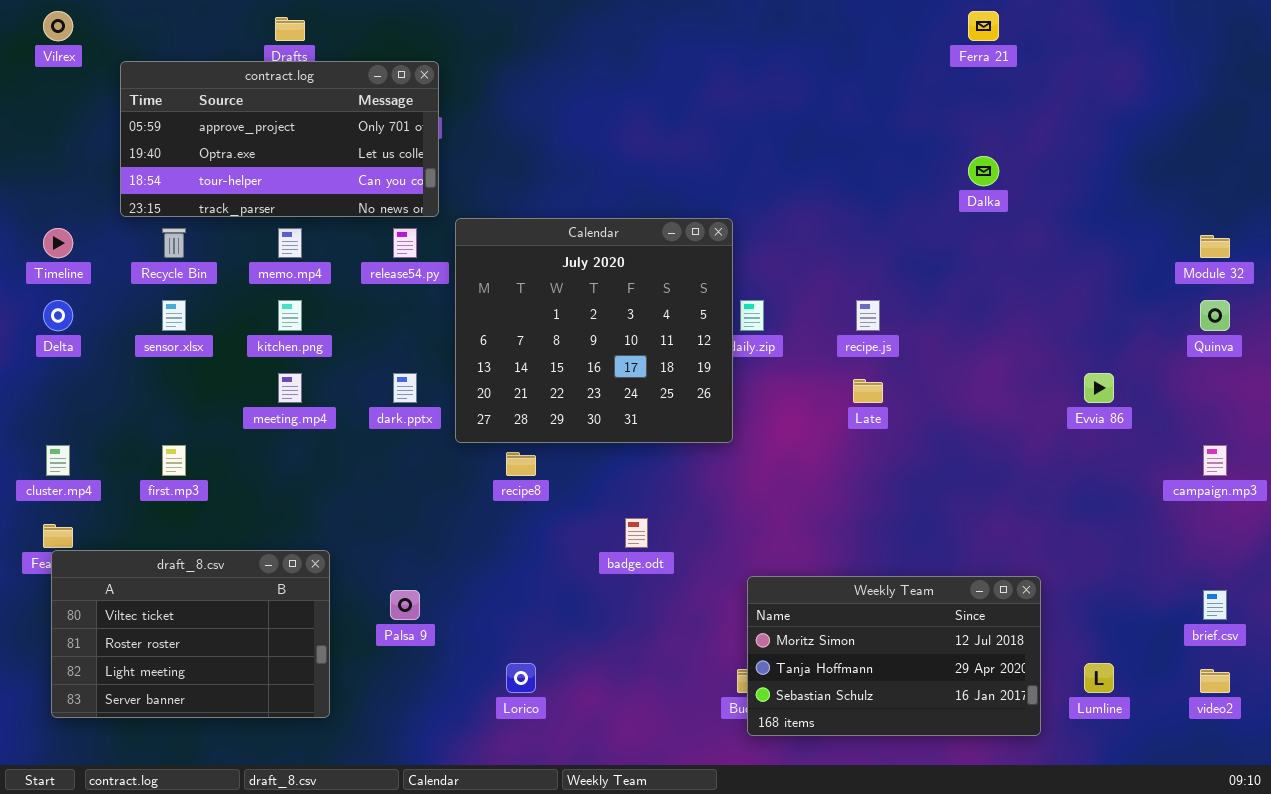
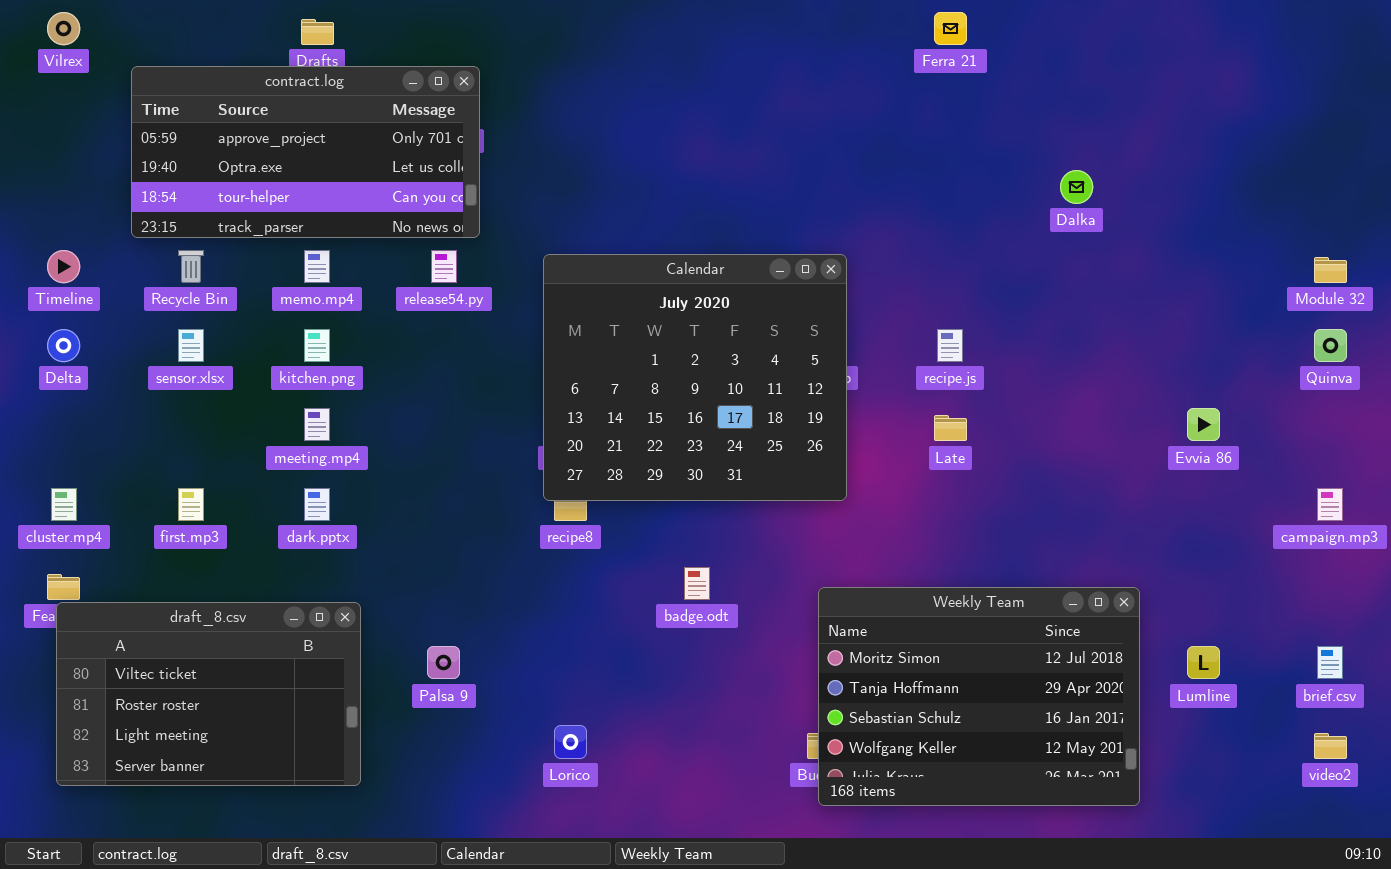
Ferra 21: [968,11,999,41] -> [934,12,967,45], moved
Calendar: [455,218,733,443] -> [543,254,847,501], moved
dark.pptx: [393,373,417,403] -> [304,488,330,521], moved
Weekly Team: [747,576,1041,736] -> [818,587,1140,806], resized
Lumline: [1084,663,1114,693] -> [1187,646,1220,679], moved

